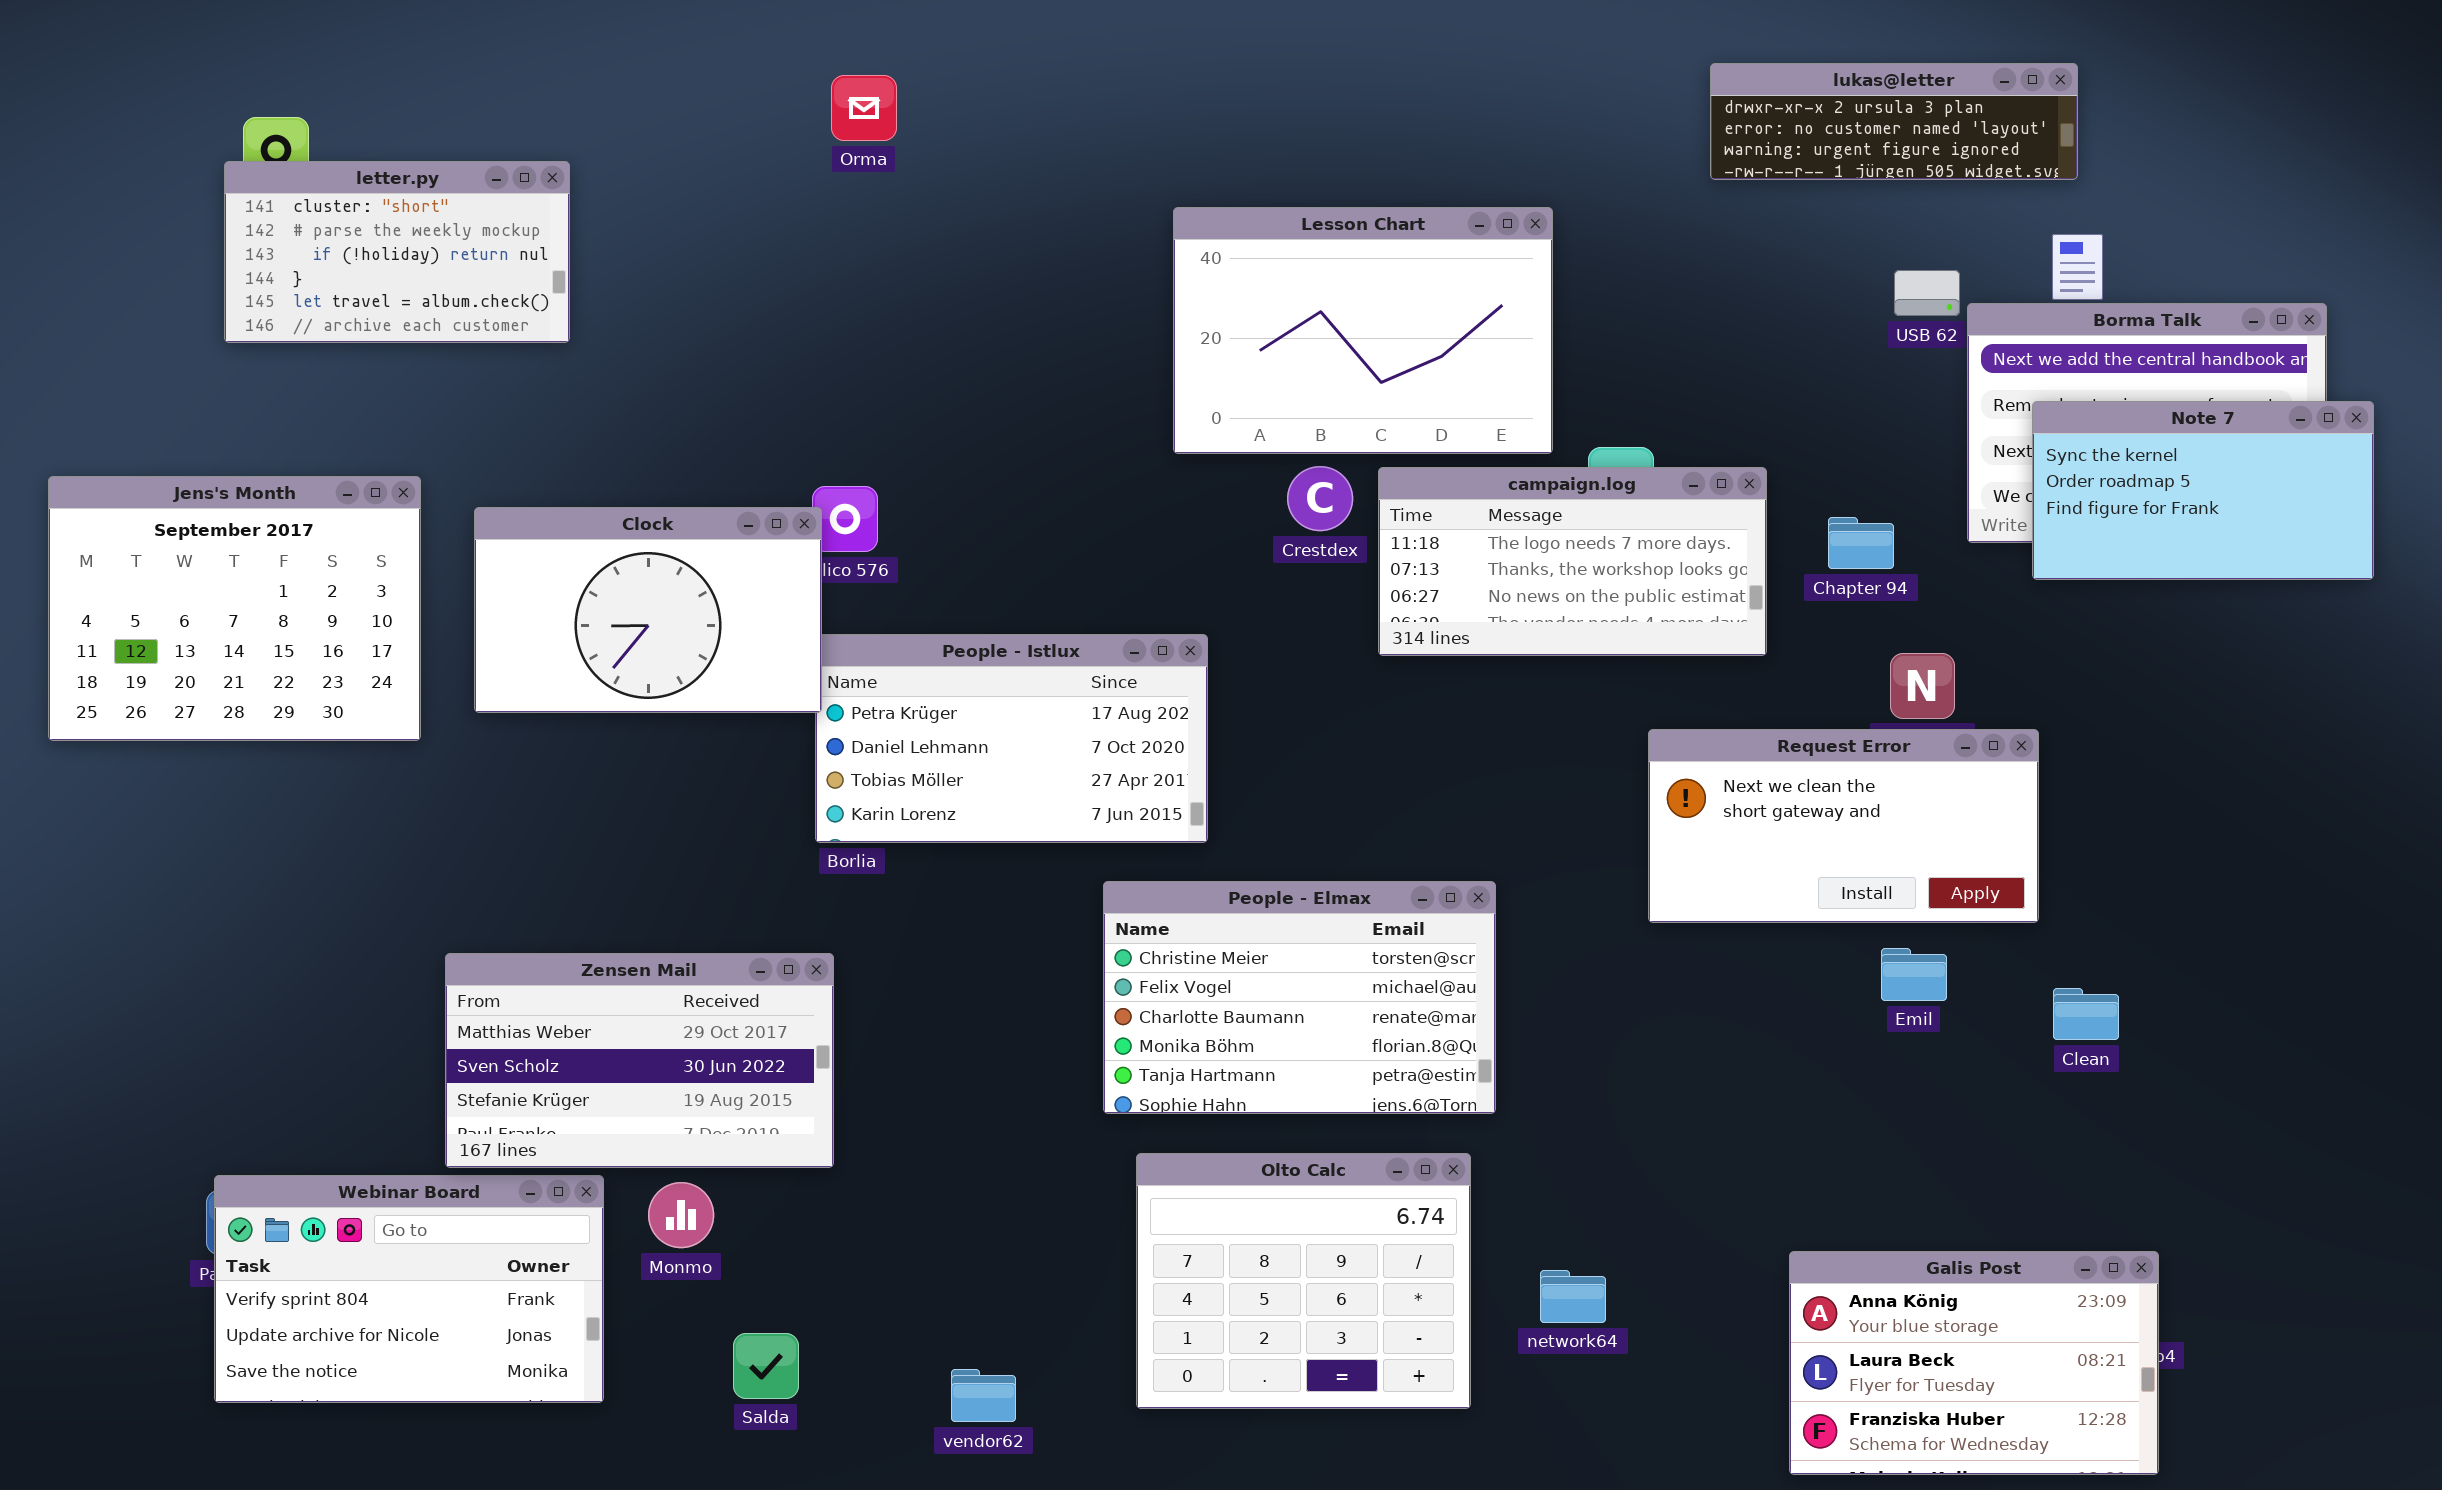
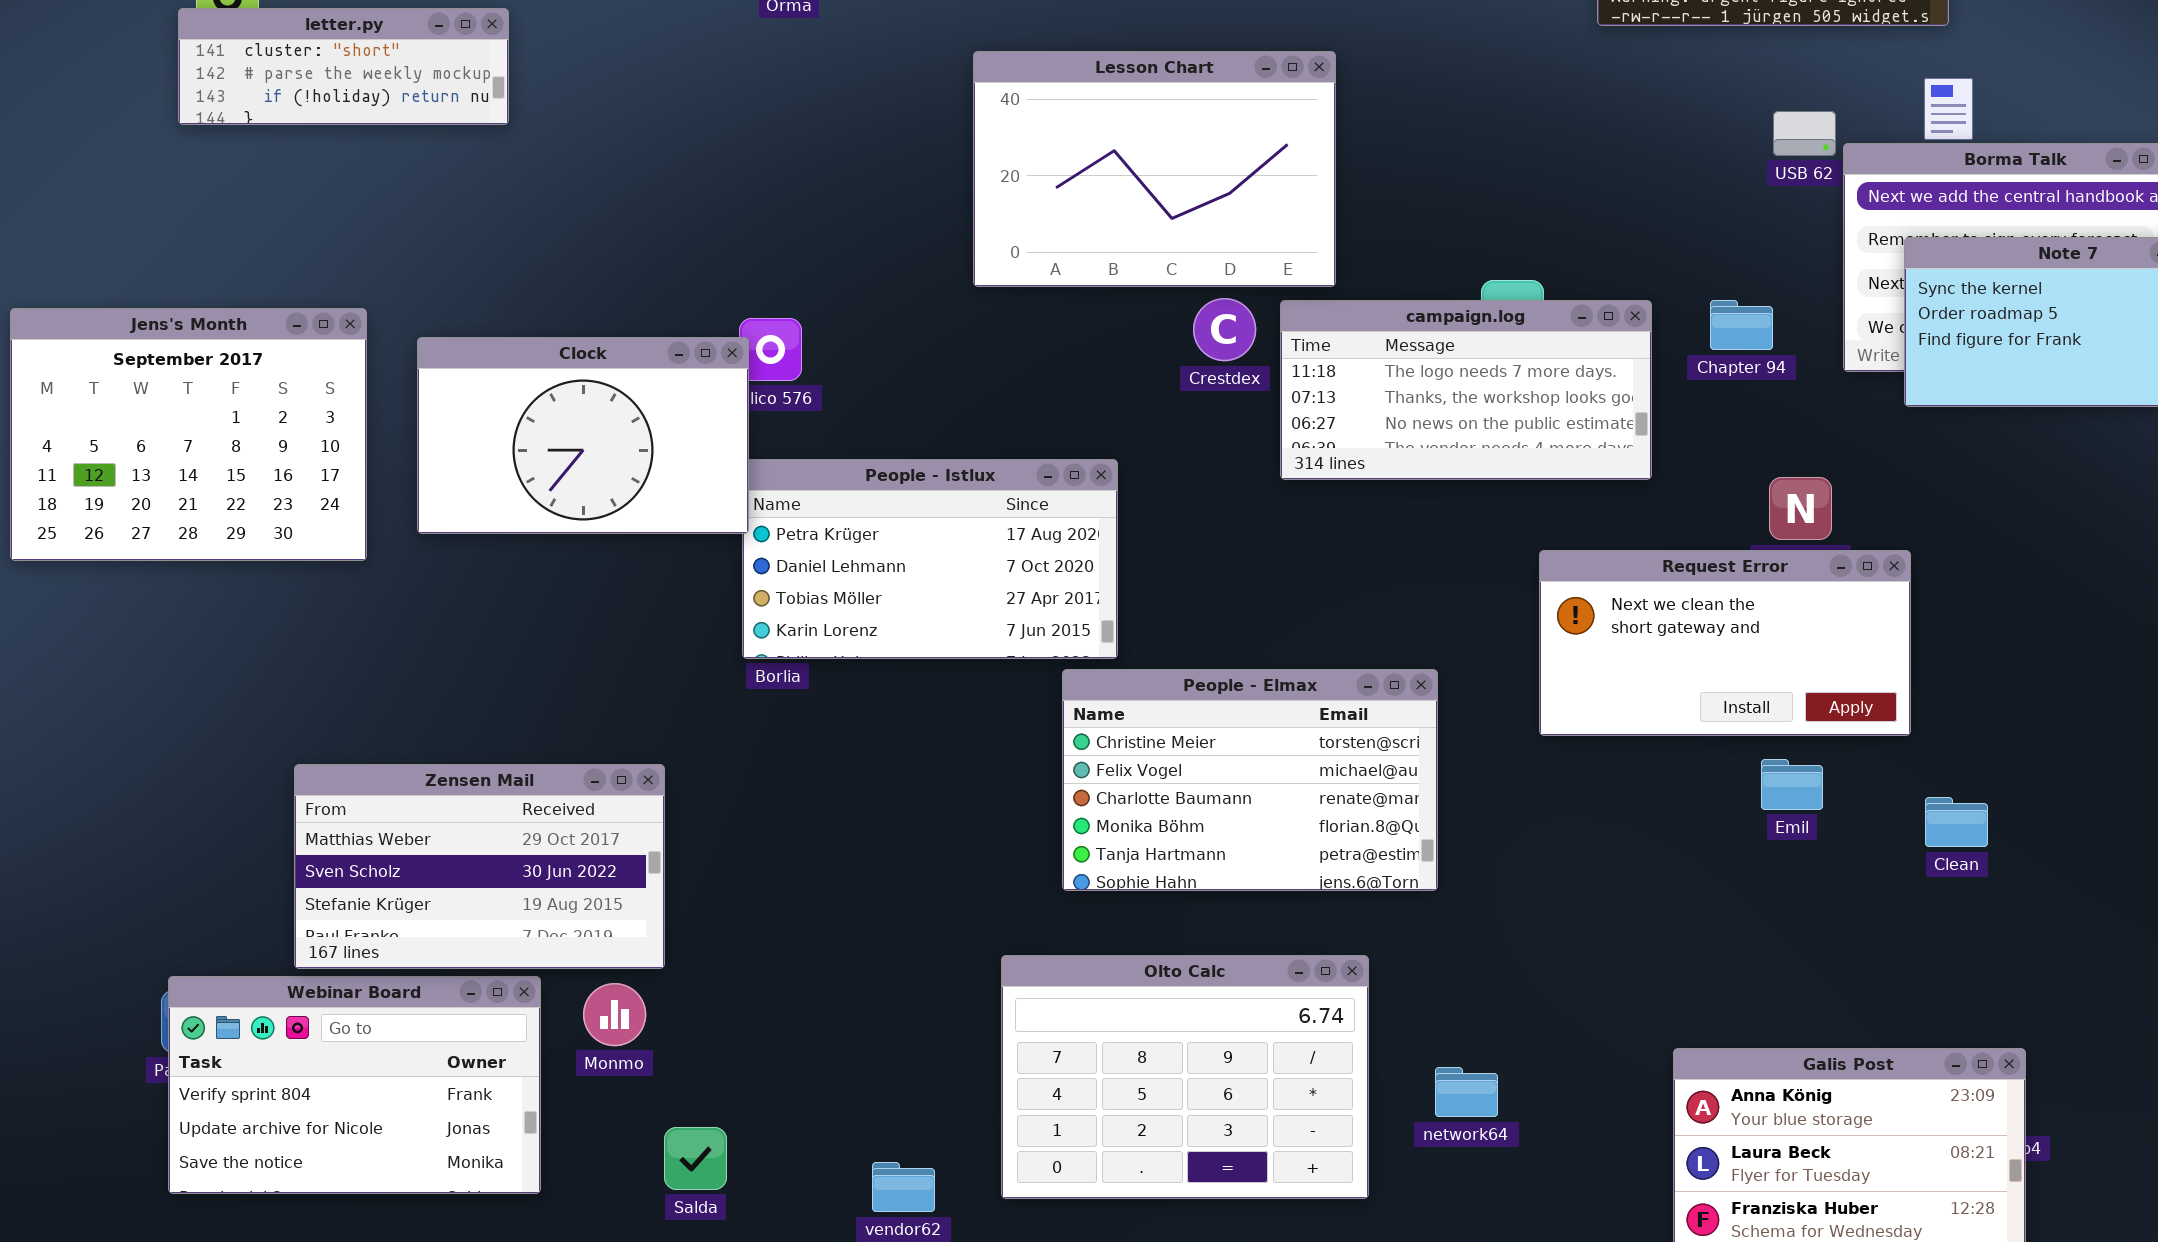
letter.py: [224,161,570,343] -> [178,8,509,125], resized
Lesson Chart: [1173,207,1553,454] -> [973,51,1336,287], moved
Chapter 94: [1828,517,1894,569] -> [1710,300,1773,350], moved
People - Elmax: [1103,881,1496,1114] -> [1062,669,1438,891], moved
Zensen Mail: [445,953,834,1168] -> [294,764,665,969], moved
Olto Calc: [1136,1153,1471,1409] -> [1001,955,1369,1199], resized

